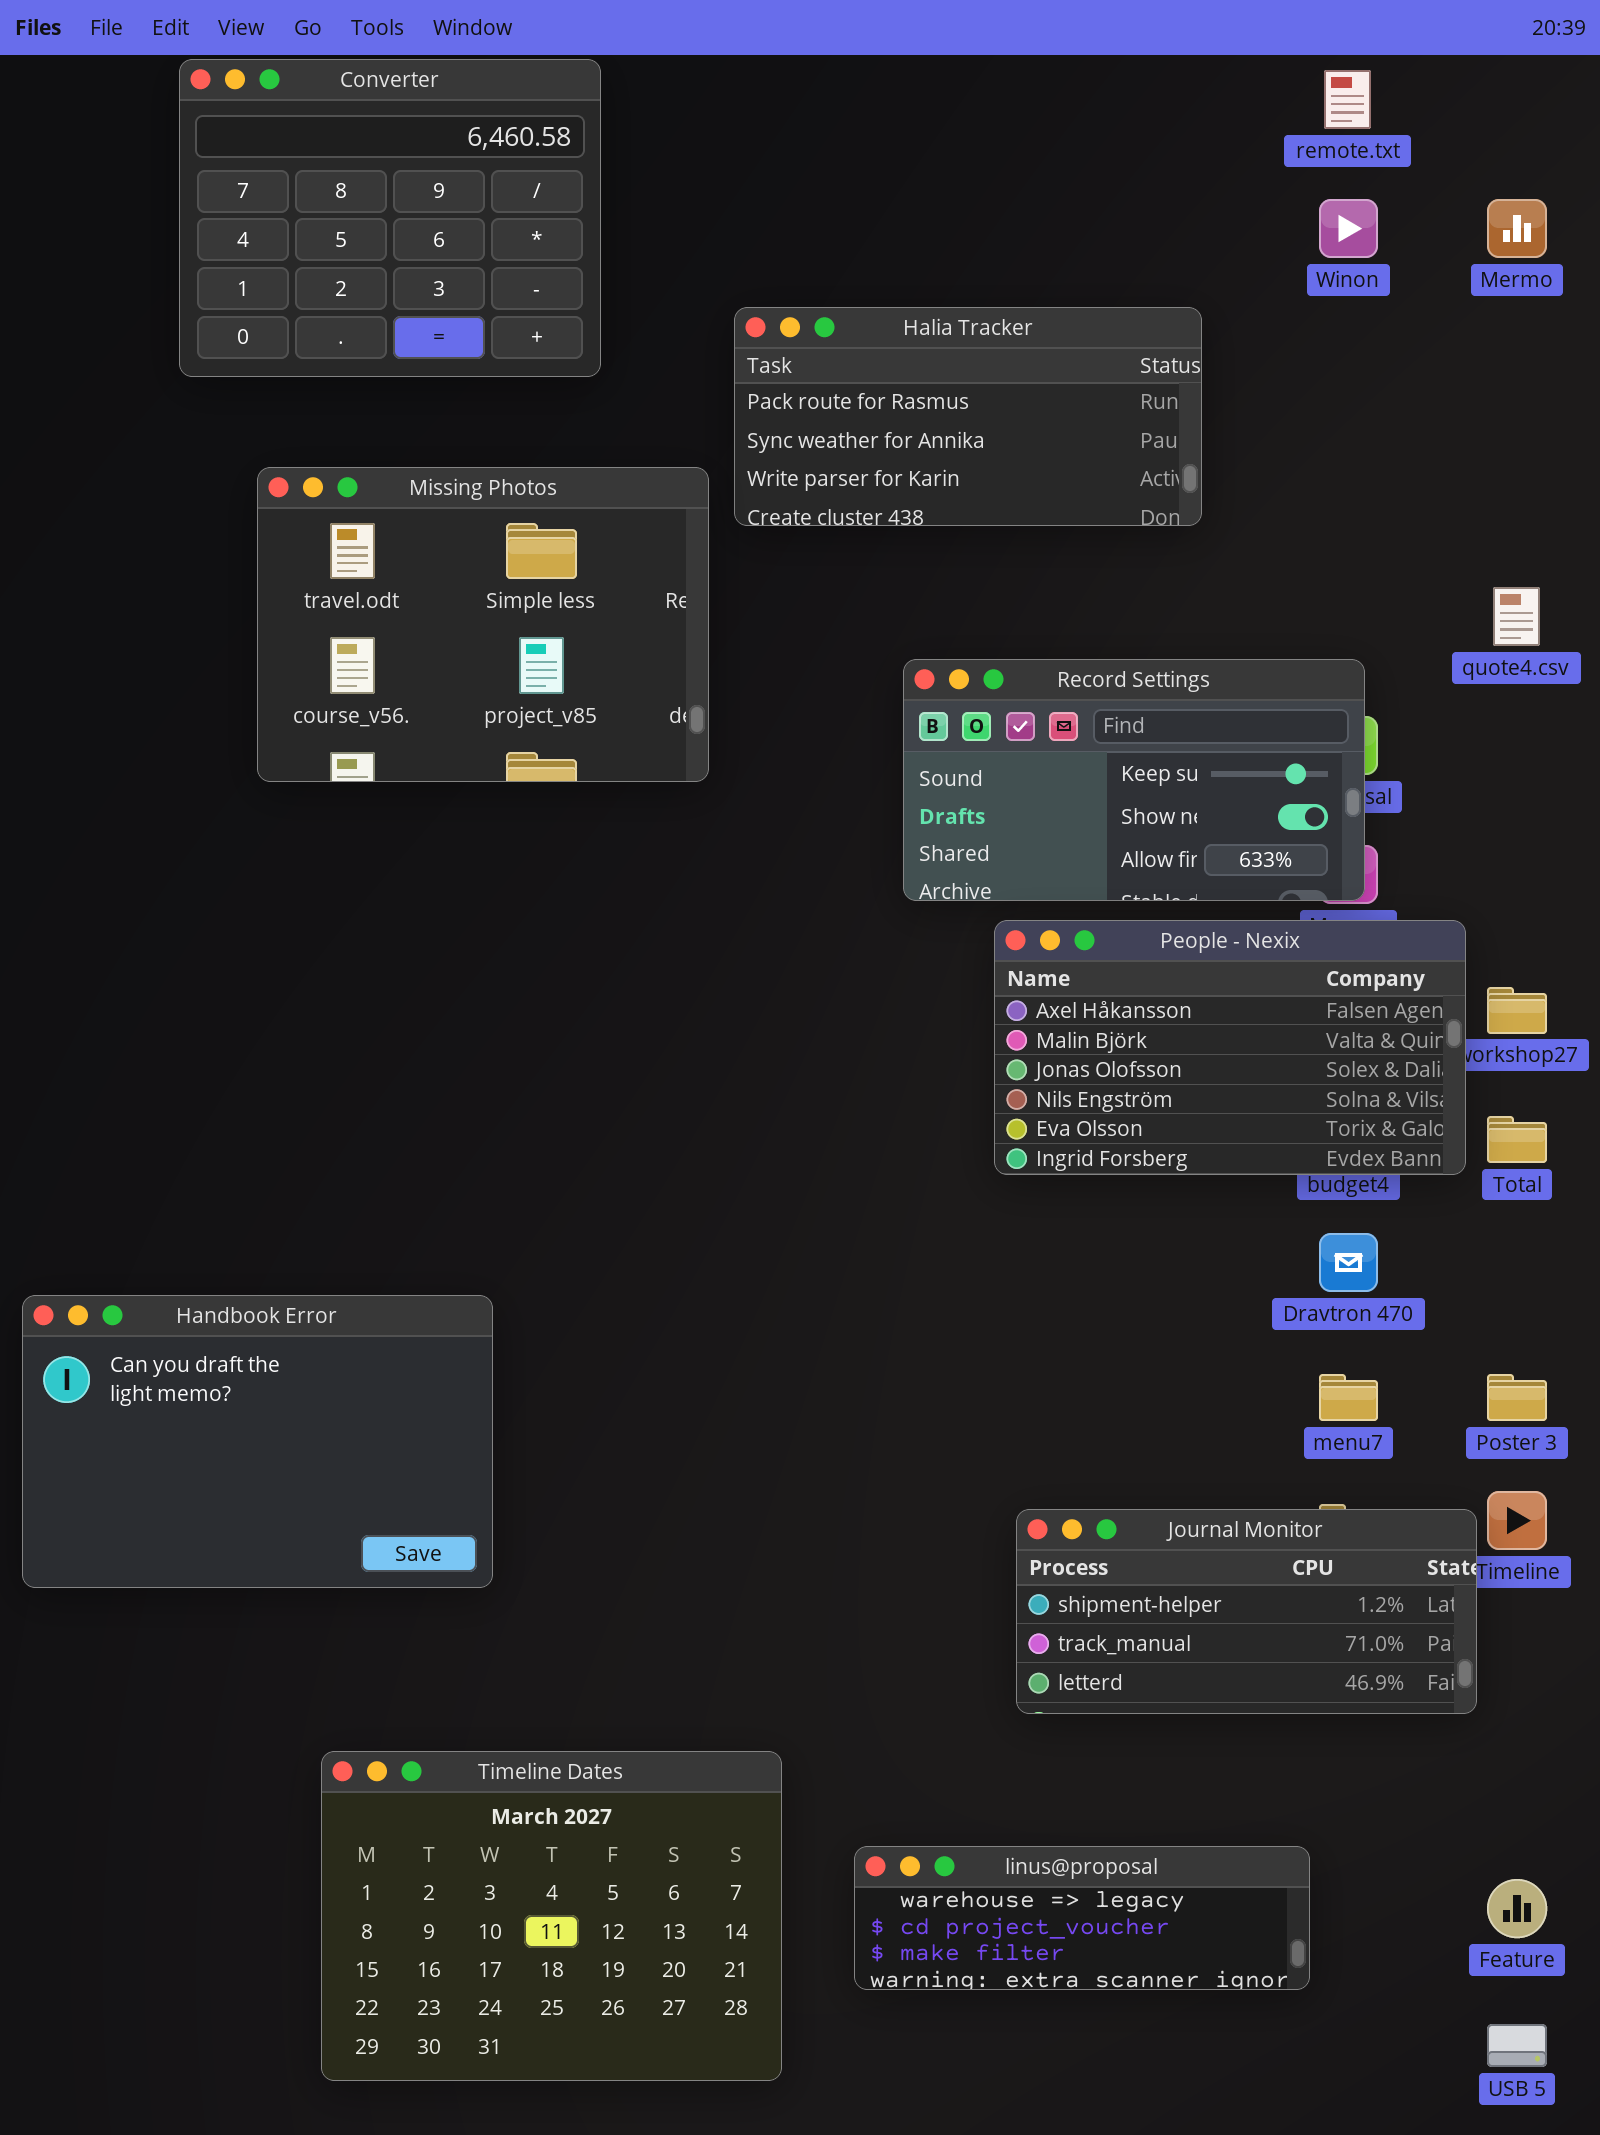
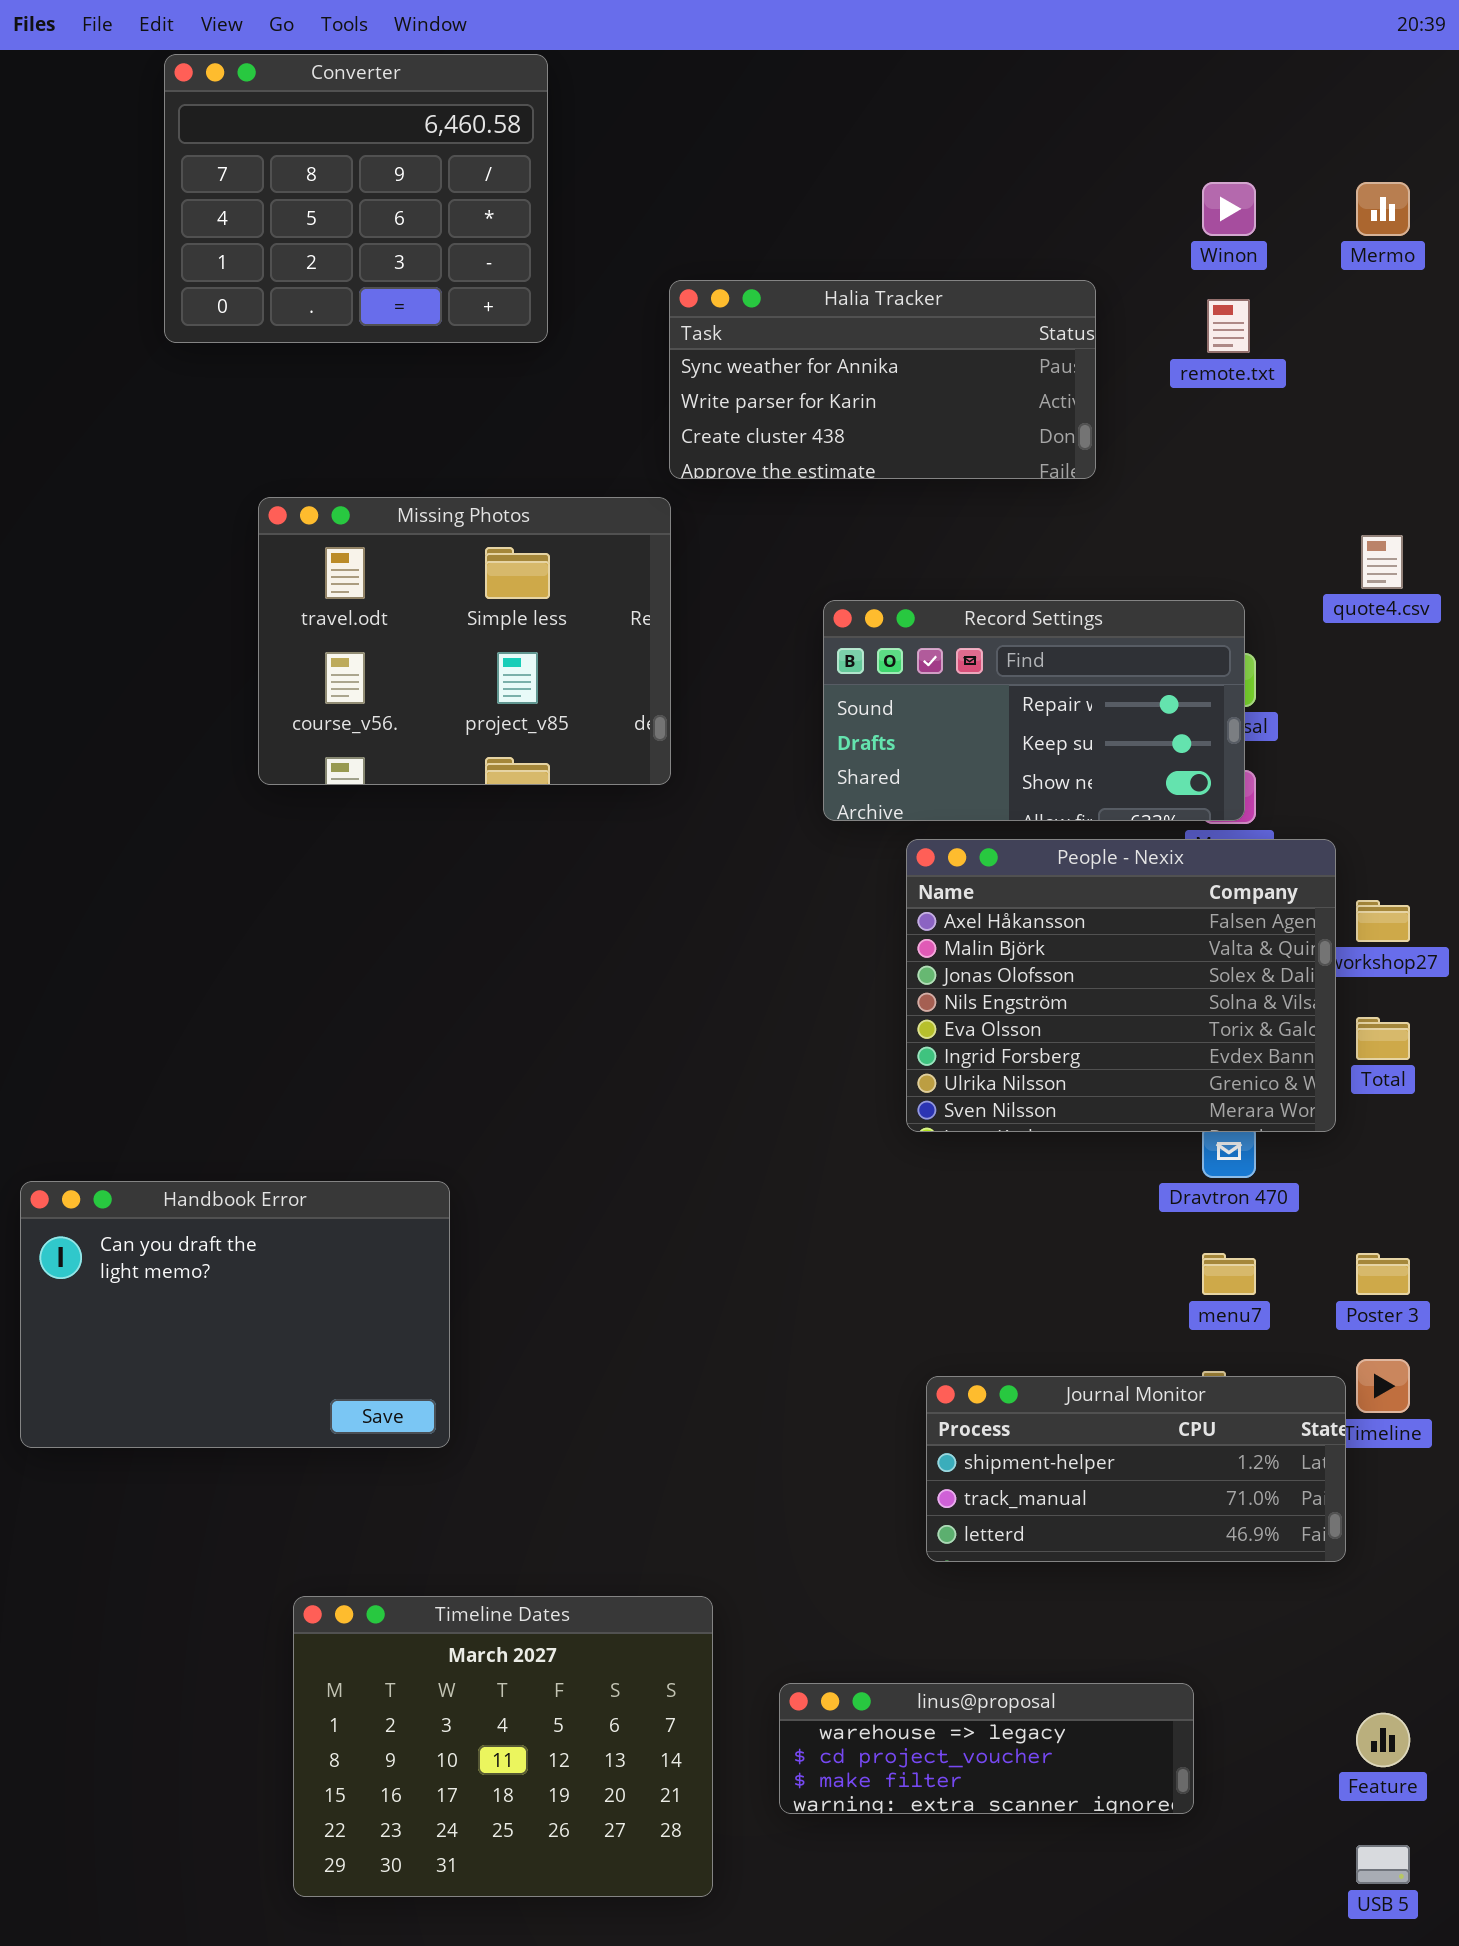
remote.txt: [1324,70,1371,129] -> [1207,299,1250,353], moved
Halia Tracker: [734,307,1202,526] -> [669,280,1096,479], scrolled down 1 row
Missing Photos: [257,467,709,782] -> [258,497,671,785], moved
Record Settings: [903,659,1365,901] -> [823,600,1245,821], scrolled up 1 row
People - Nexix: [994,920,1466,1175] -> [906,839,1336,1132], resized

